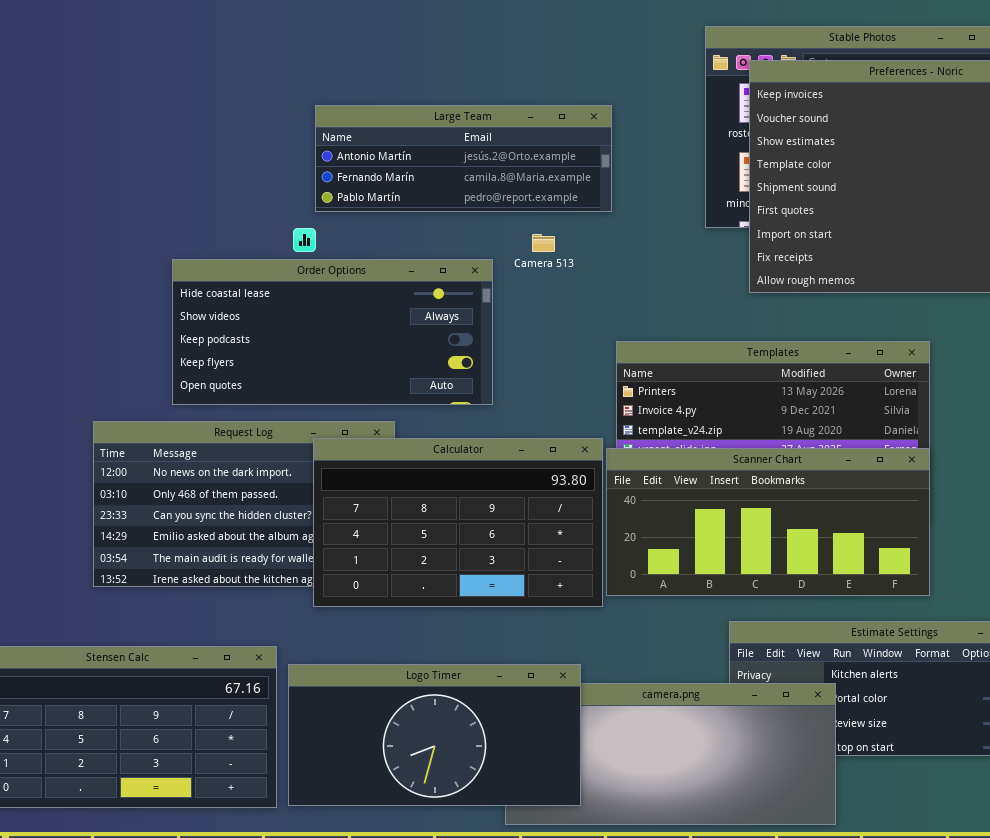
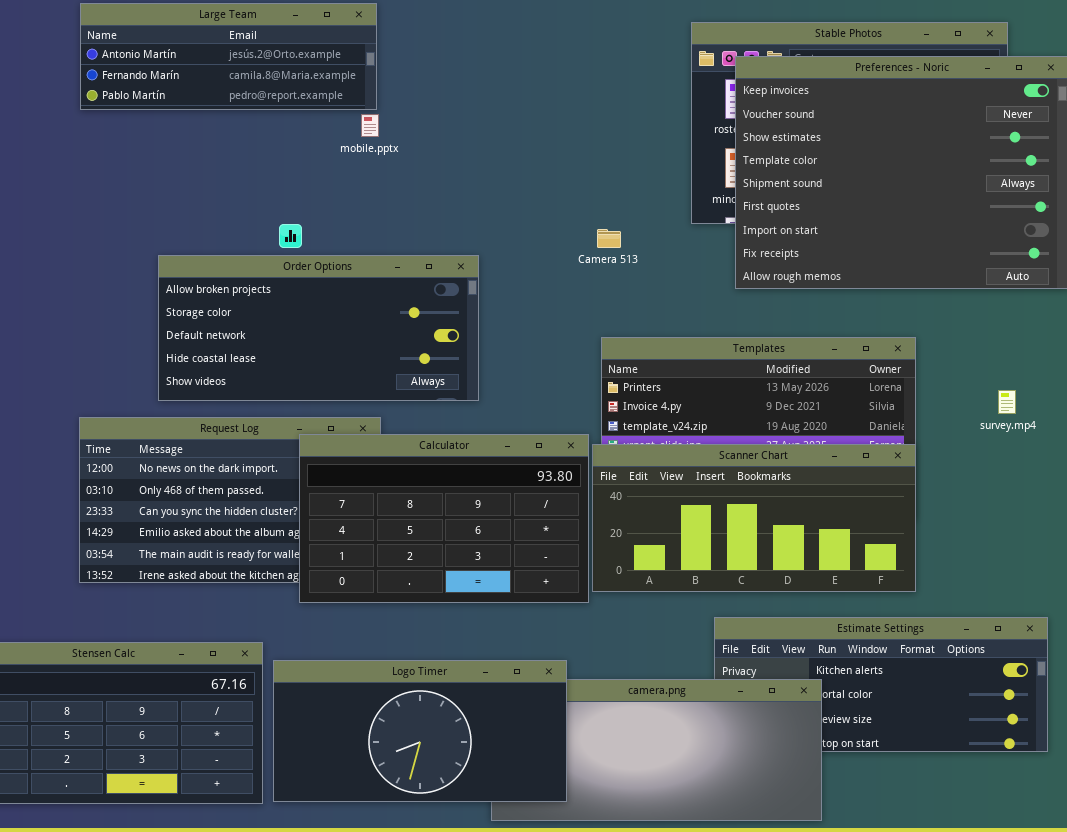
Large Team: [315,105,612,212] -> [80,3,377,110], moved
Camera 513: [532,234,555,252] -> [597,229,621,248], moved
Order Options: [172,259,493,405] -> [158,255,479,401], scrolled up 3 rows

